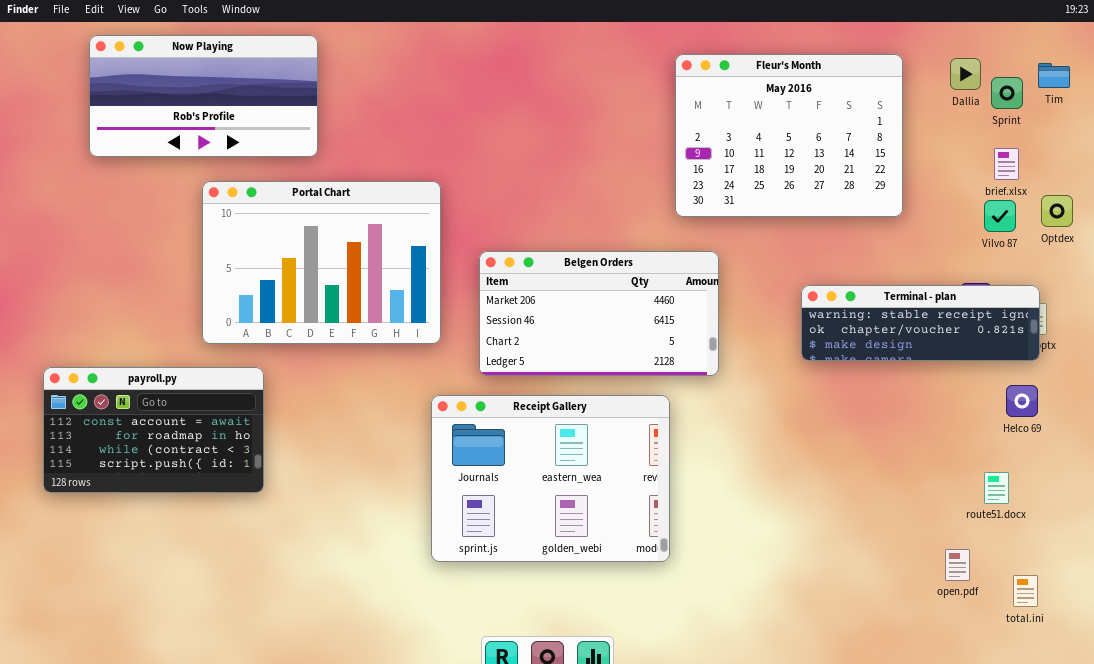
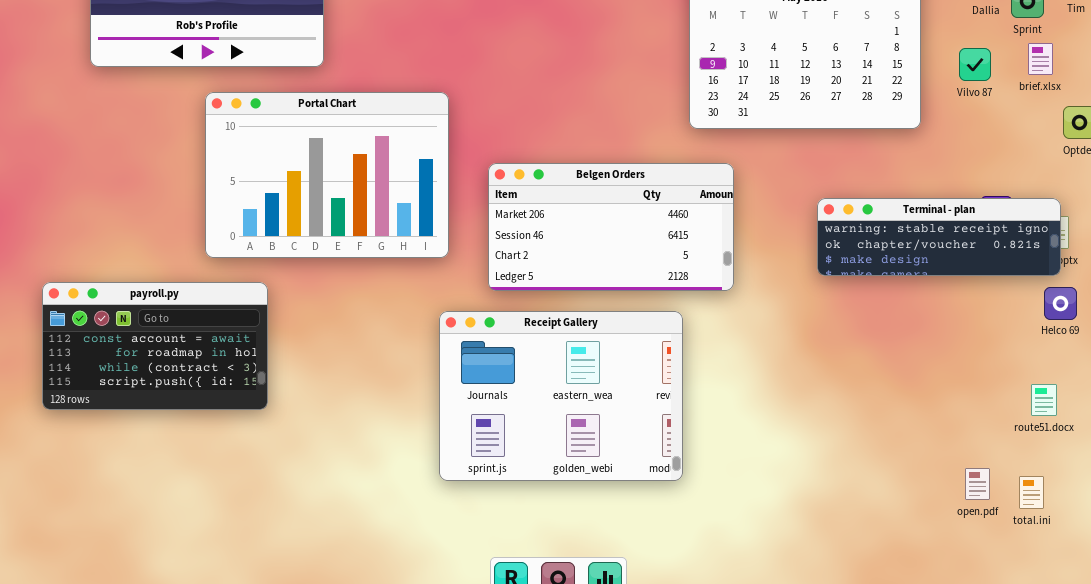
brief.xlsx: [994,148,1019,180] -> [1028,43,1053,75], moved
Vilvo 87: [984,200,1016,232] -> [959,48,991,81], moved
Helco 69: [1006,385,1038,417] -> [1044,287,1077,320], moved
route51.docx: [984,472,1009,504] -> [1031,384,1057,416], moved
total.ini: [1013,575,1038,607] -> [1019,476,1044,509], moved

